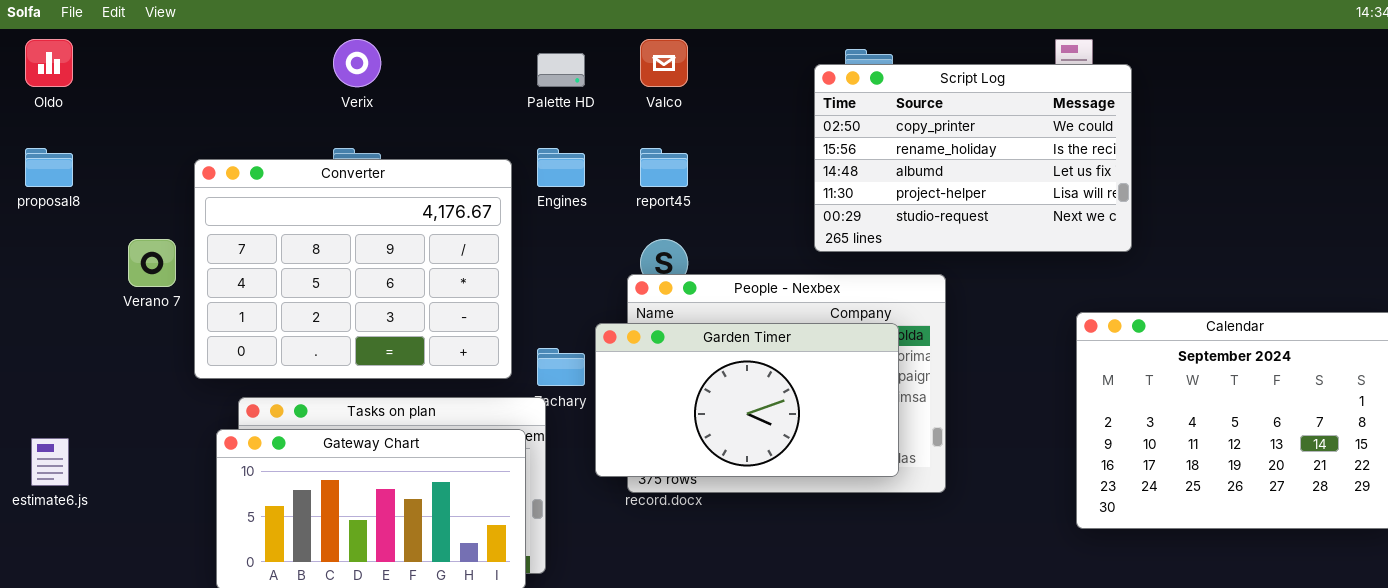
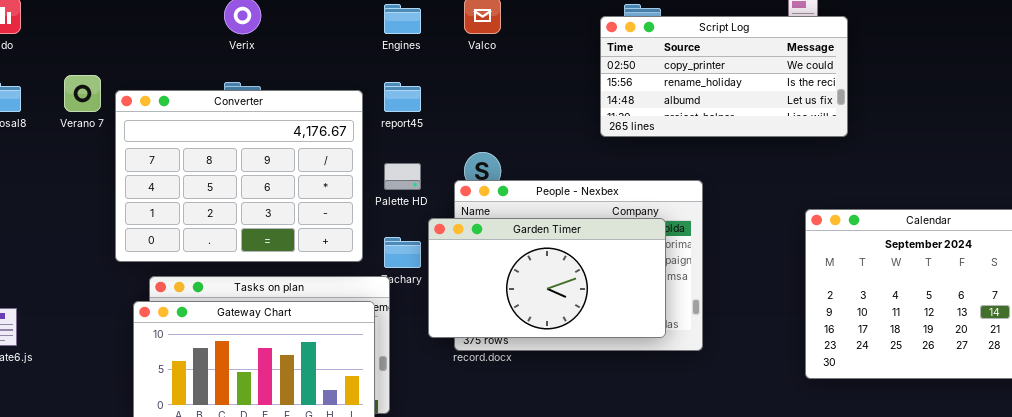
Palette HD: [537,53,585,87] -> [384,163,421,190], moved
Script Log: [814,64,1132,252] -> [600,16,848,137], resized
Engines: [537,148,585,187] -> [384,4,421,34], moved
report45: [640,148,688,187] -> [384,82,421,112], moved
Verano 7: [128,239,176,287] -> [64,75,101,112], moved

